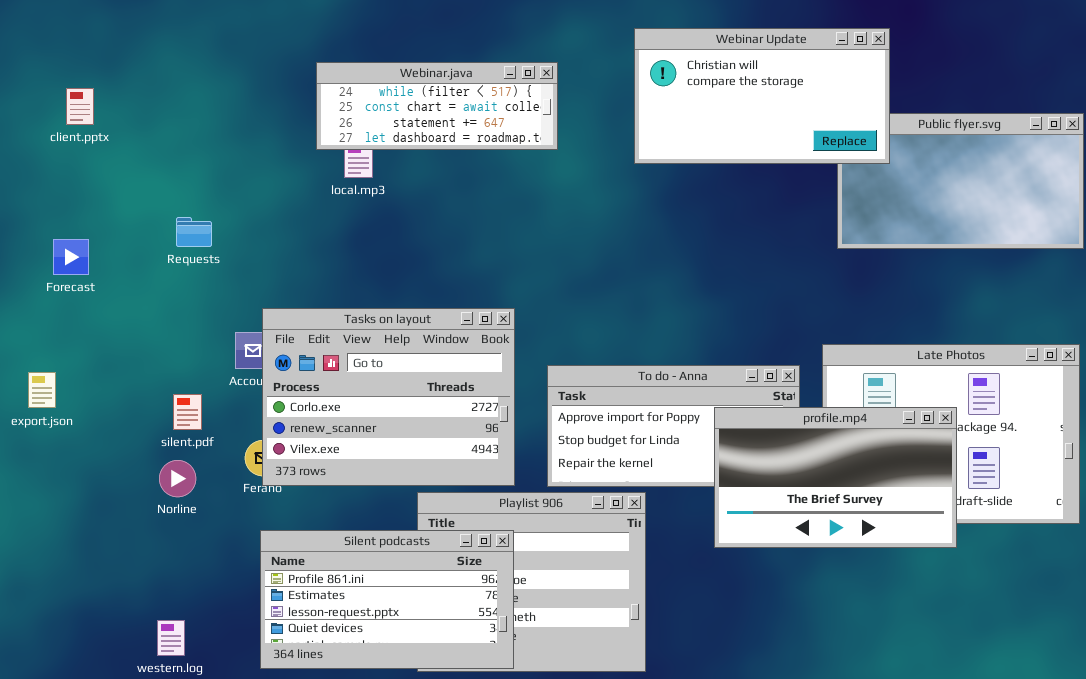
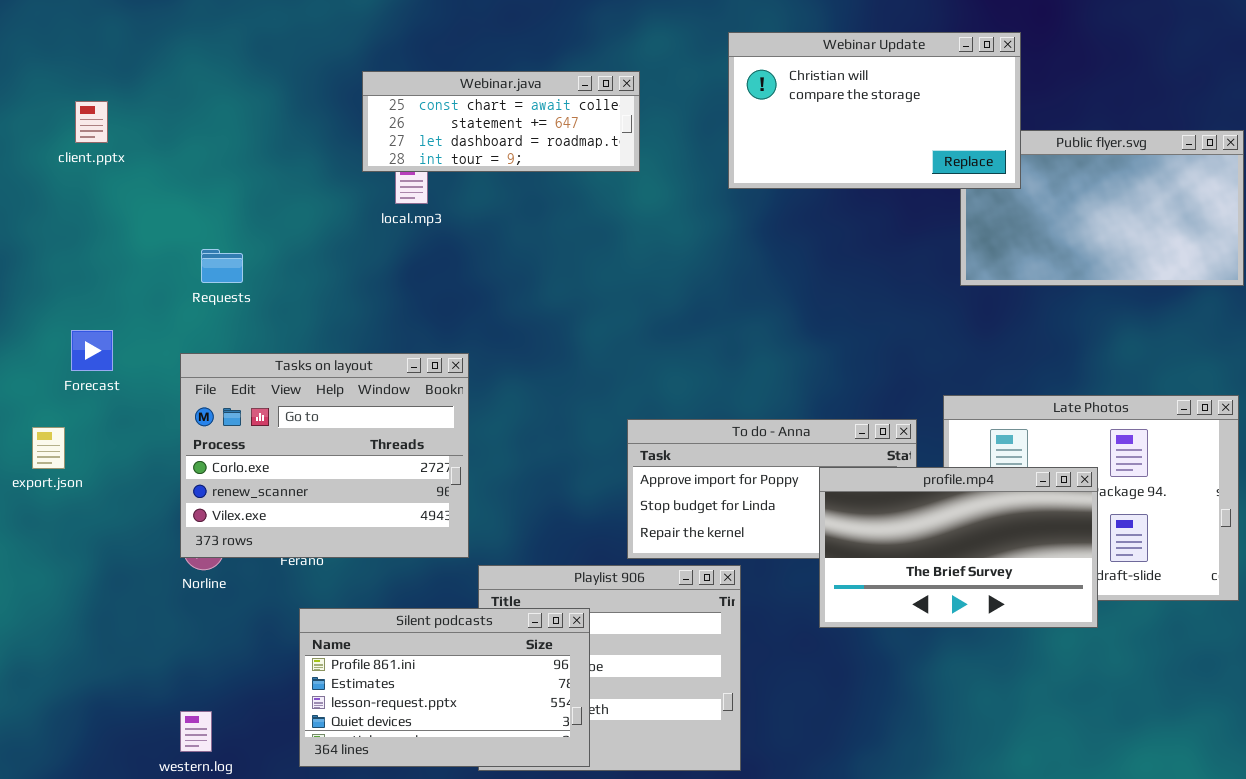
Webinar.java: [316,62,558,150] -> [362,71,640,172], scrolled down 1 row
Forecast: [53,239,89,275] -> [71,330,113,371], moved
Tasks on layout: [262,308,515,486] -> [180,353,469,558], moved

